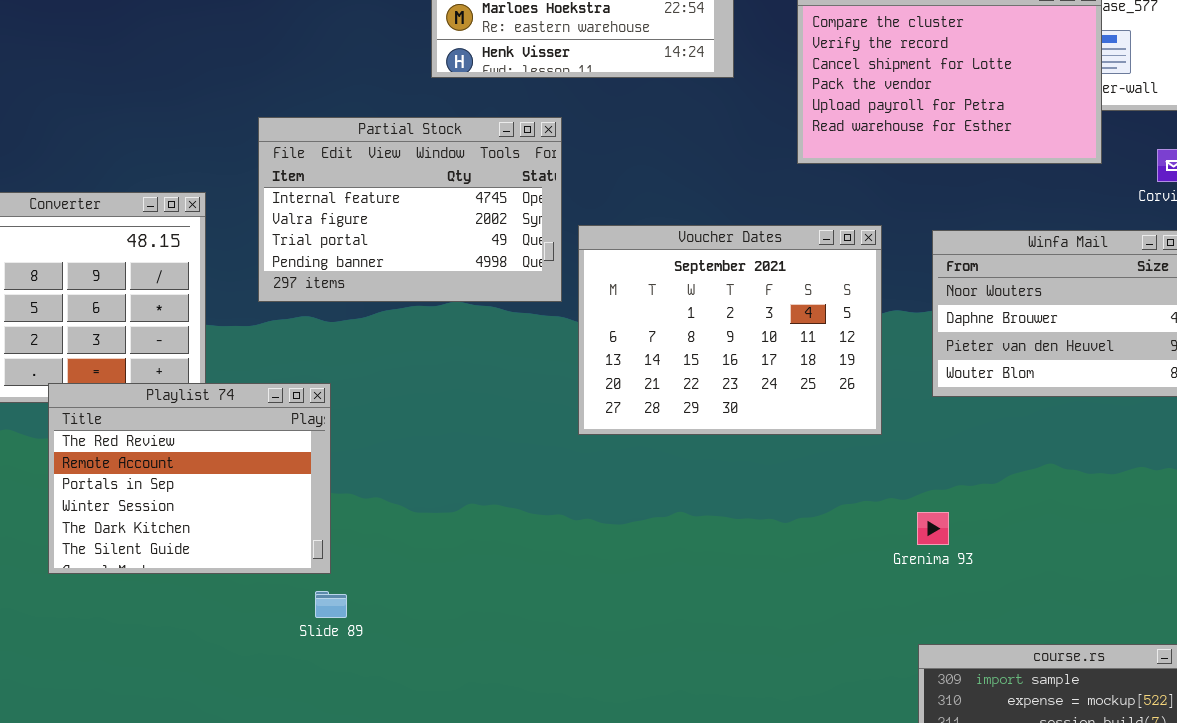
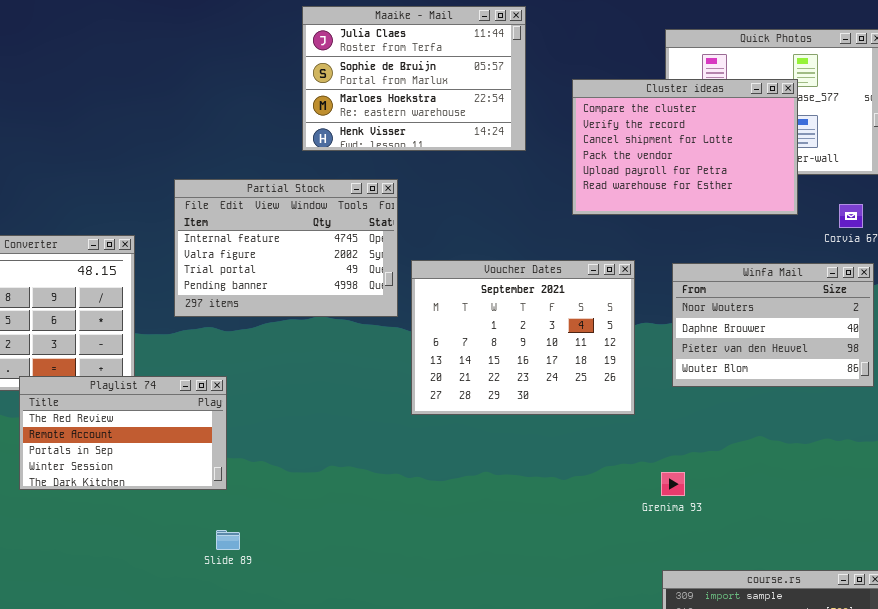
Playlist 74: [48,383,331,574] -> [19,376,227,490], resized

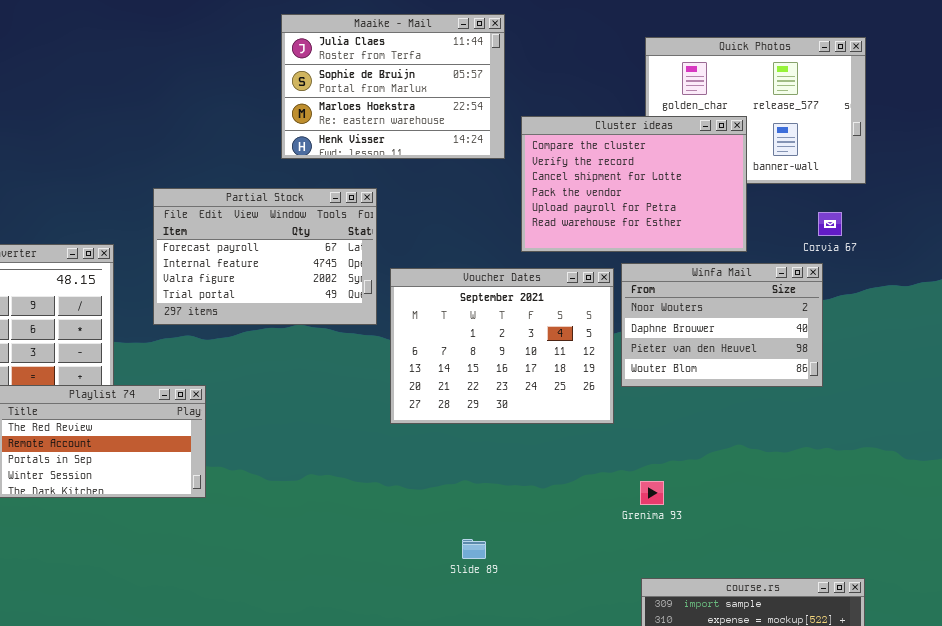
Cluster ideas: [572,79,798,215] -> [521,116,747,252], moved
Partial Stock: [174,179,398,317] -> [153,188,377,325], scrolled up 1 row
Winfa Mail: [672,263,874,387] -> [621,263,823,387], moved
Slide 89: [216,530,240,550] -> [462,539,486,559], moved

